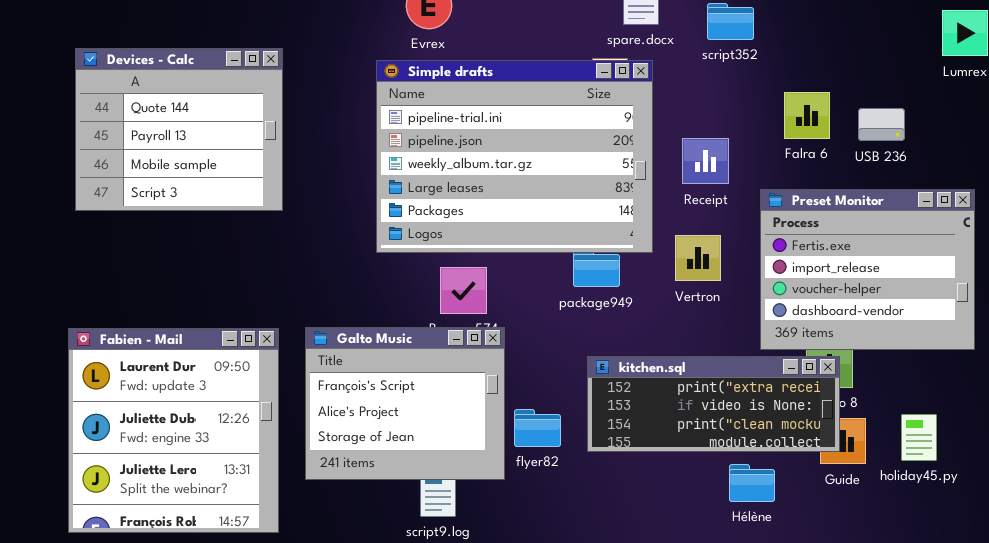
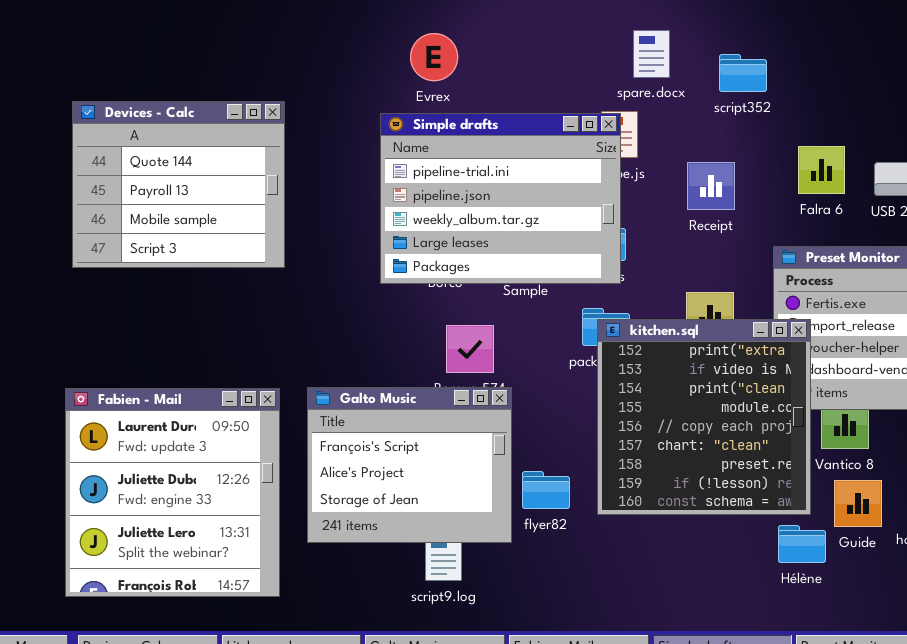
Simple drafts: [376,60,653,253] -> [380,113,621,284], resized
Receipt: [682,138,729,184] -> [687,162,735,210], moved
kitchen.sql: [587,356,840,452] -> [597,319,811,515], resized
Hélène: [729,464,775,502] -> [778,525,826,563], moved

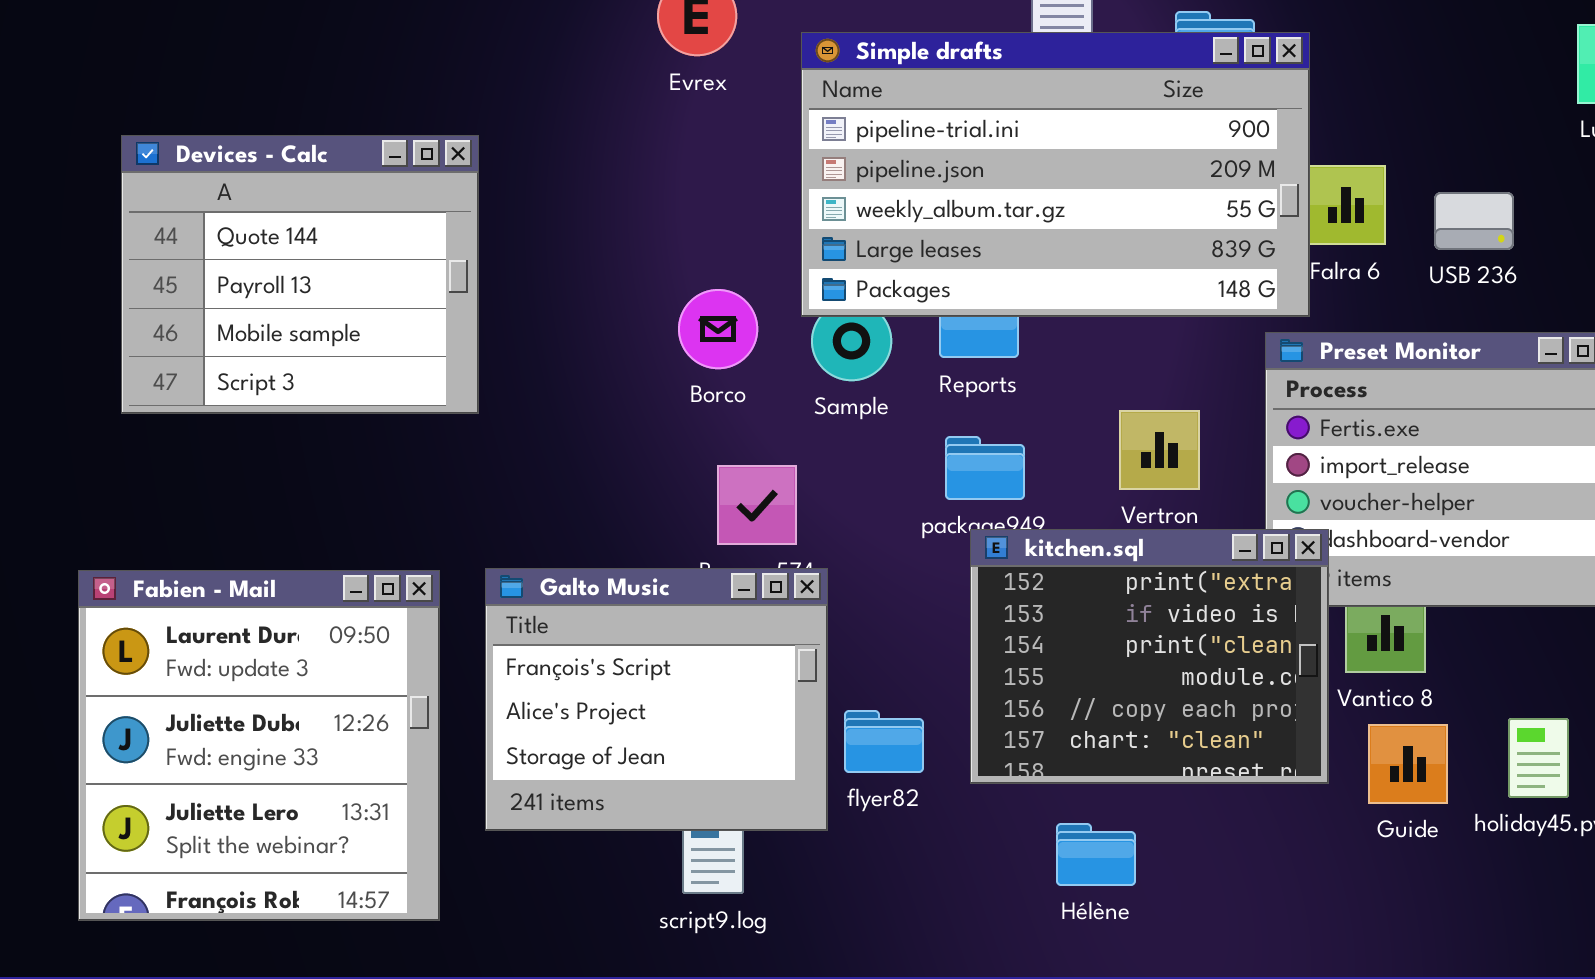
Devices - Calc: [72,101,285,268] -> [121,135,479,414], moved
Simple drafts: [380,113,621,284] -> [801,32,1310,317], moved, resized
kitchen.sql: [597,319,811,515] -> [970,529,1329,784], resized
Hélène: [778,525,826,563] -> [1056,823,1136,886], moved

